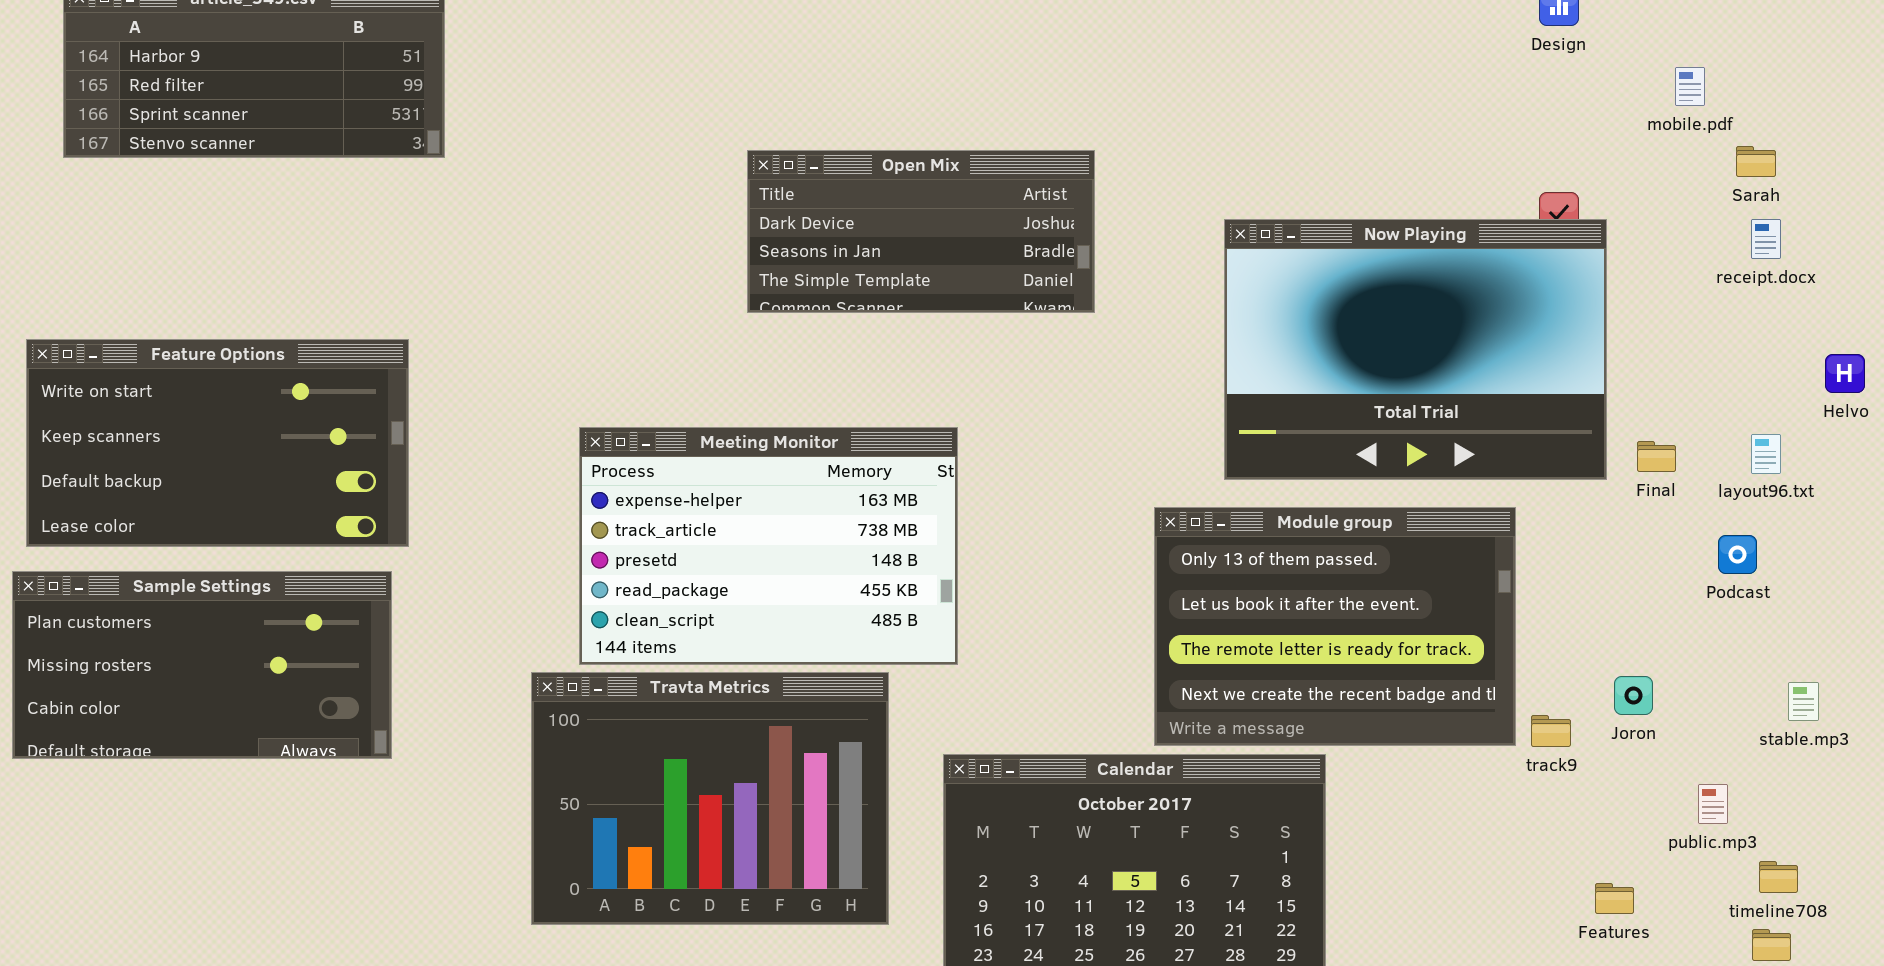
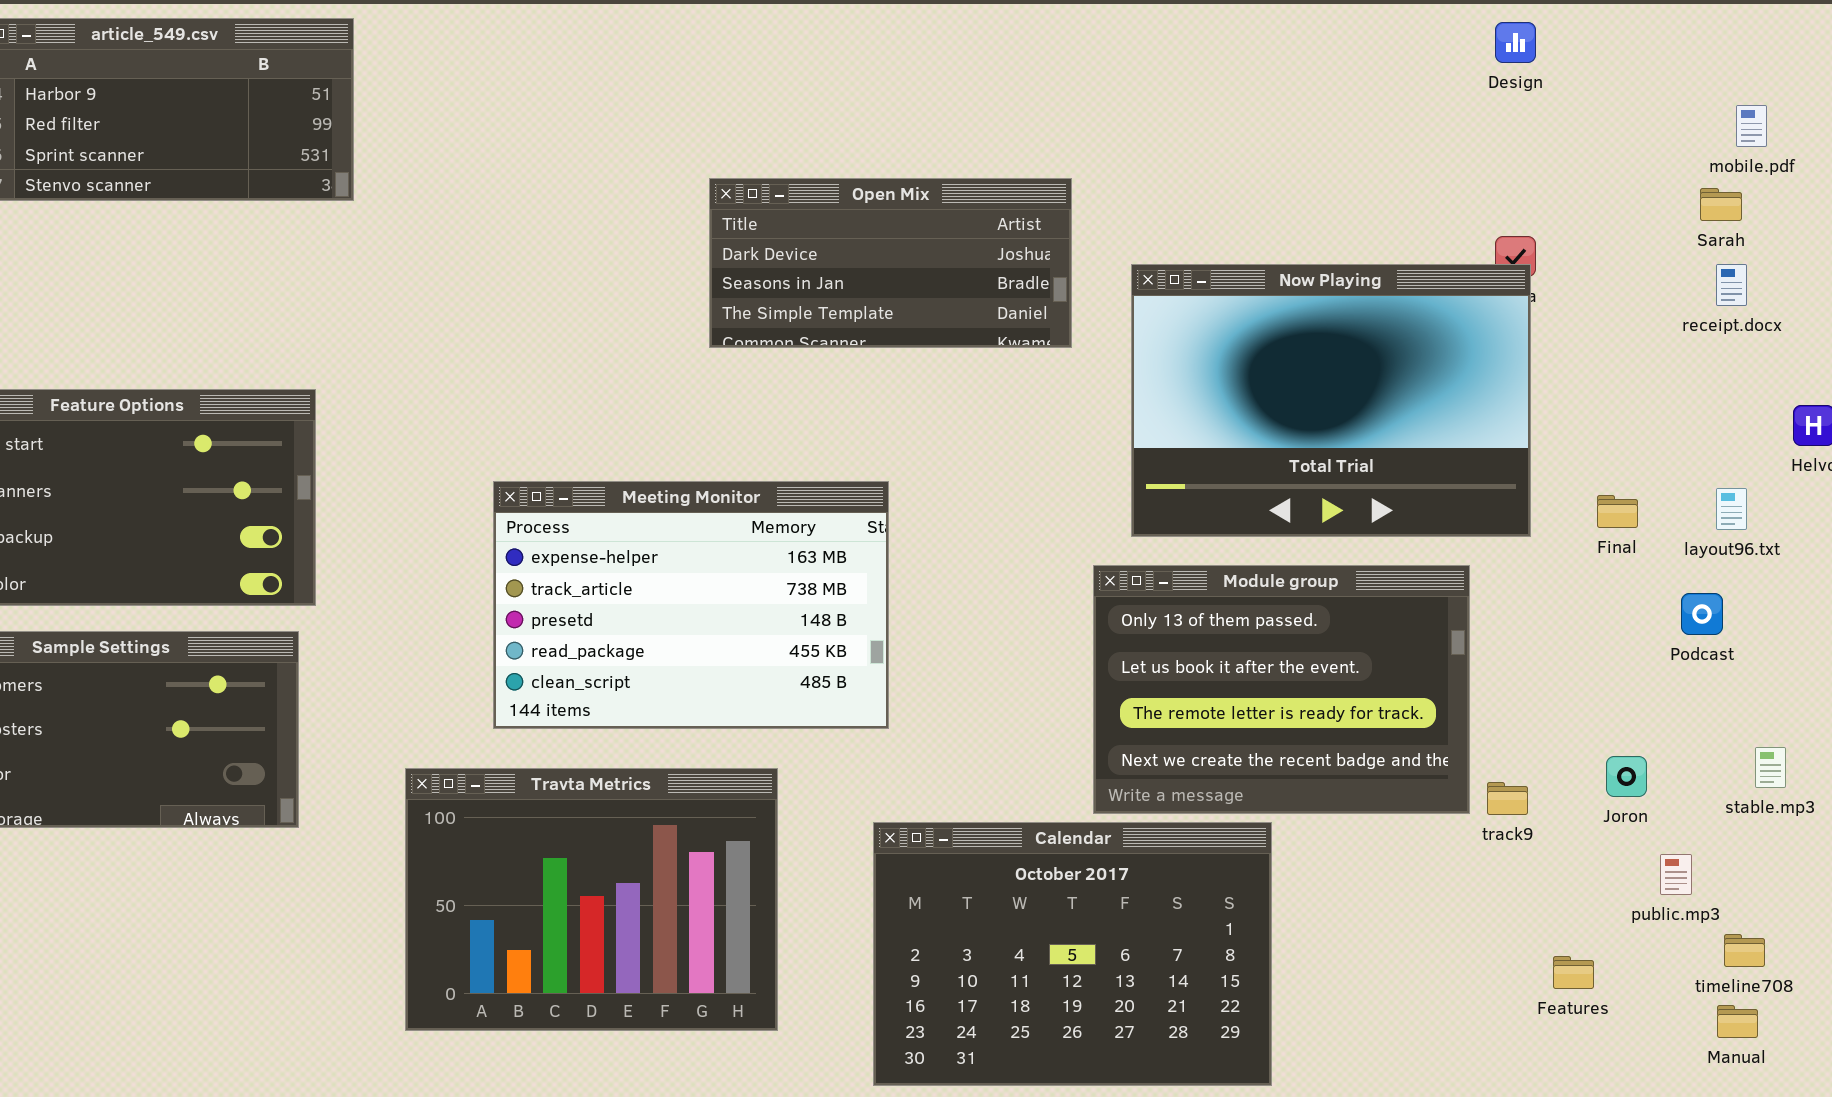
mobile.pdf: [1675,67,1705,106] -> [1736,105,1767,147], moved
Open Mix: [747,150,1095,313] -> [709,178,1072,348], moved
Now Playing: [1224,219,1607,480] -> [1131,264,1531,537], moved
Travta Metrics: [531,672,889,925] -> [405,768,778,1031], moved
Joron: [1614,676,1653,715] -> [1606,756,1647,797], moved

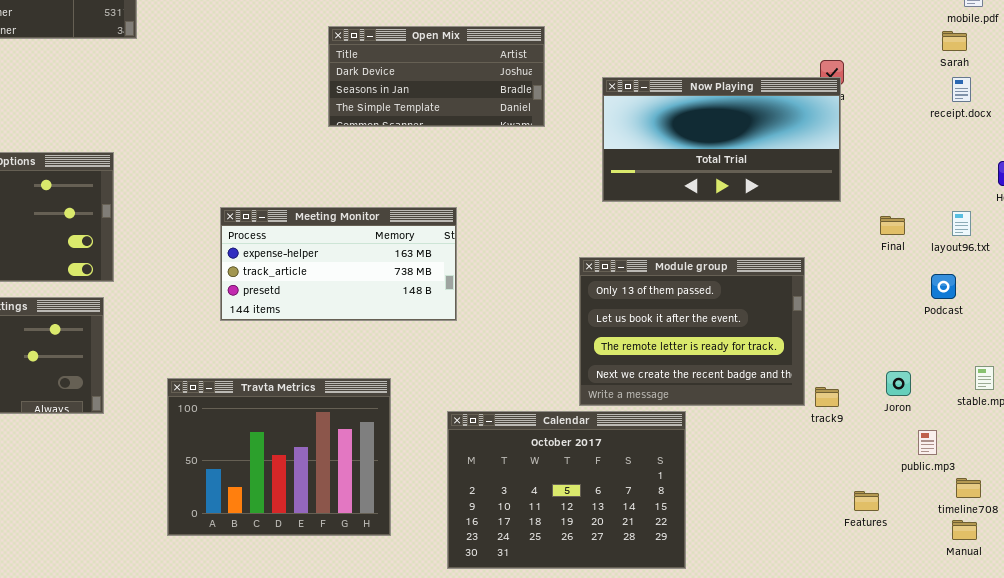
Open Mix: [709,178,1072,348] -> [328,26,545,127], moved
Now Playing: [1131,264,1531,537] -> [602,77,841,202], resized
Meeting Monitor: [493,481,889,729] -> [220,207,457,321], resized

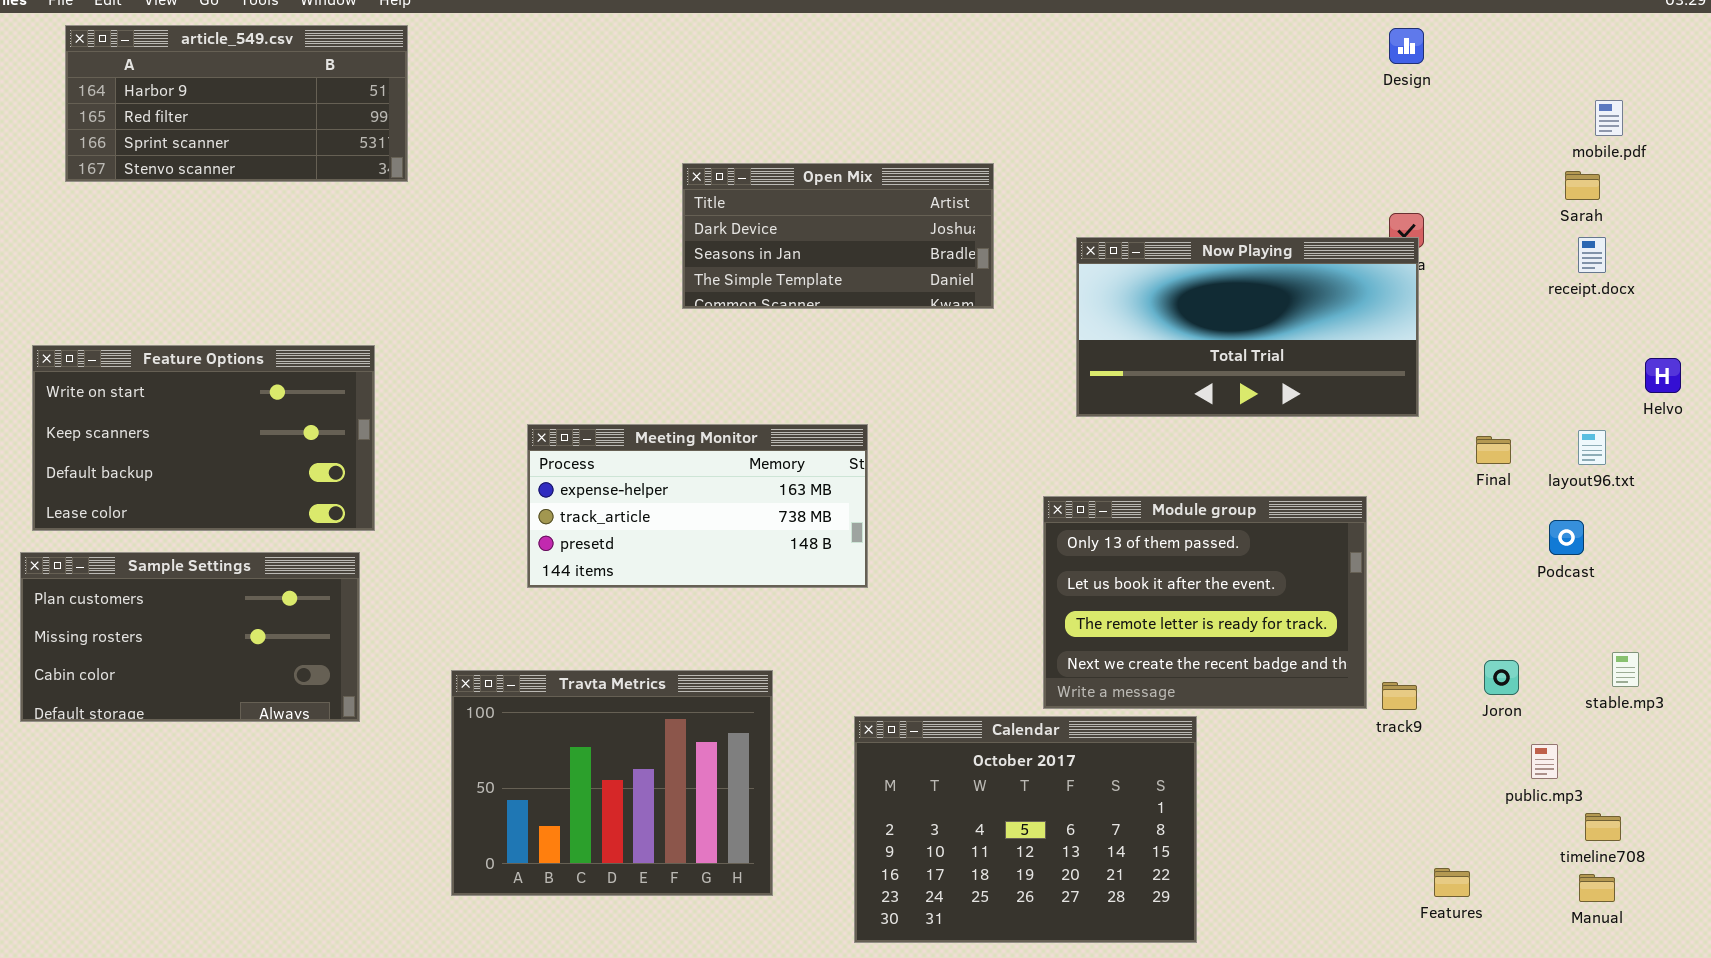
Features: [854,491,879,511] -> [1434,868,1470,897], moved

